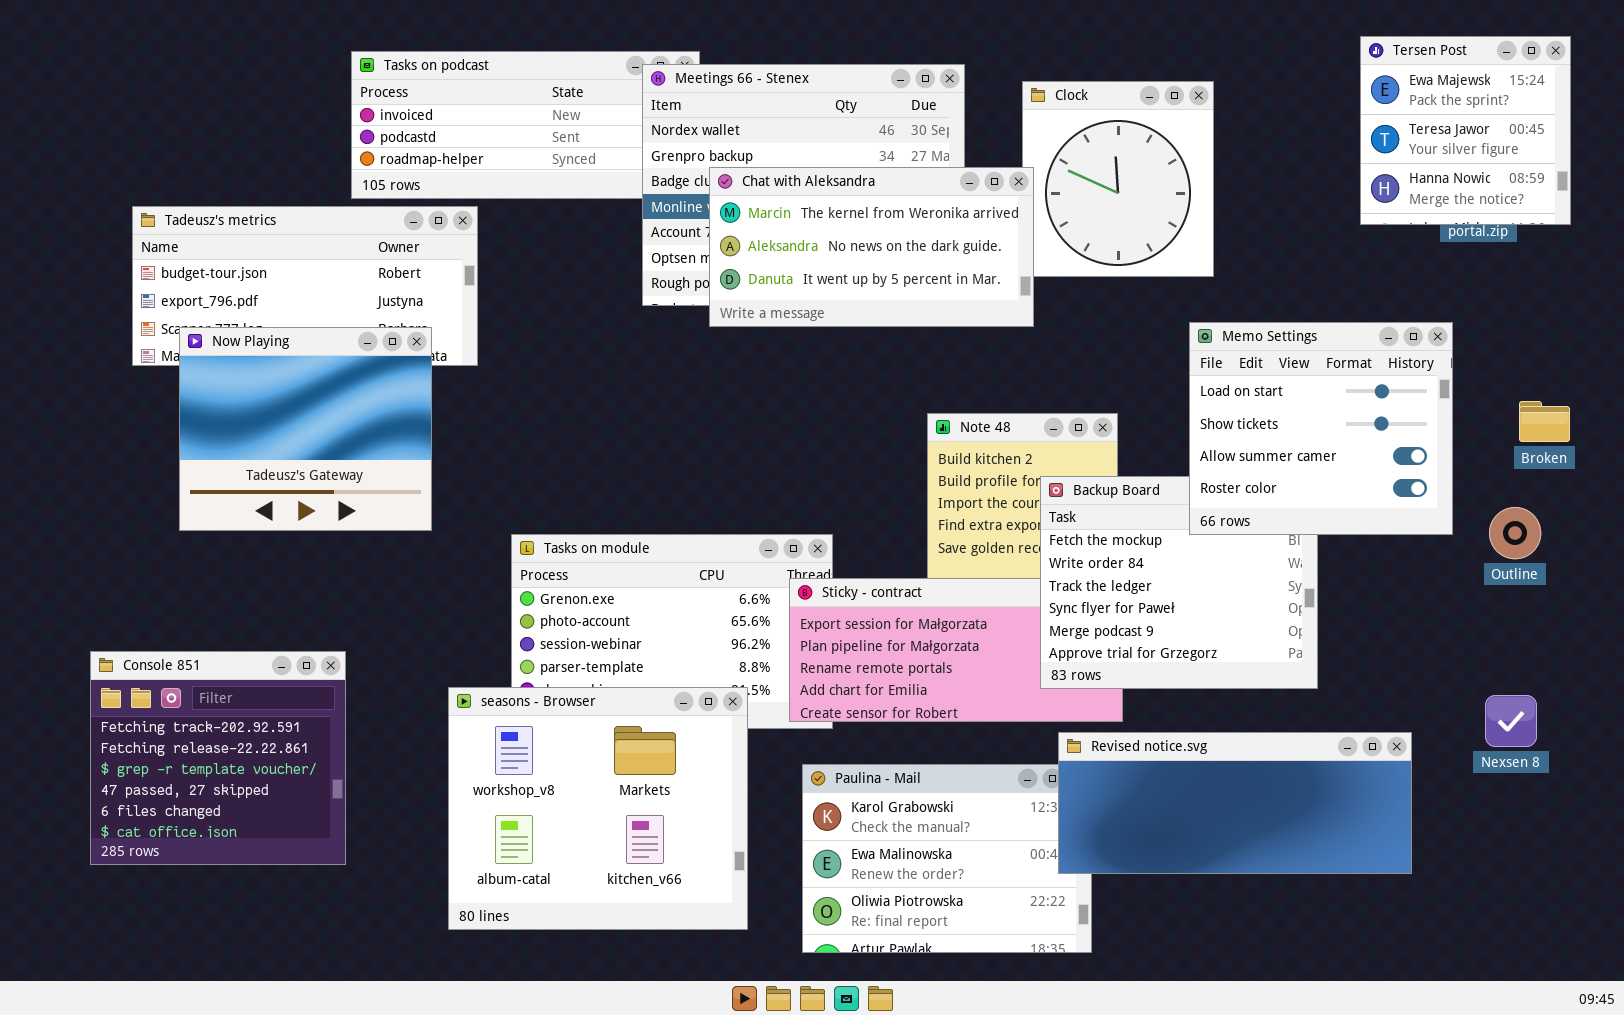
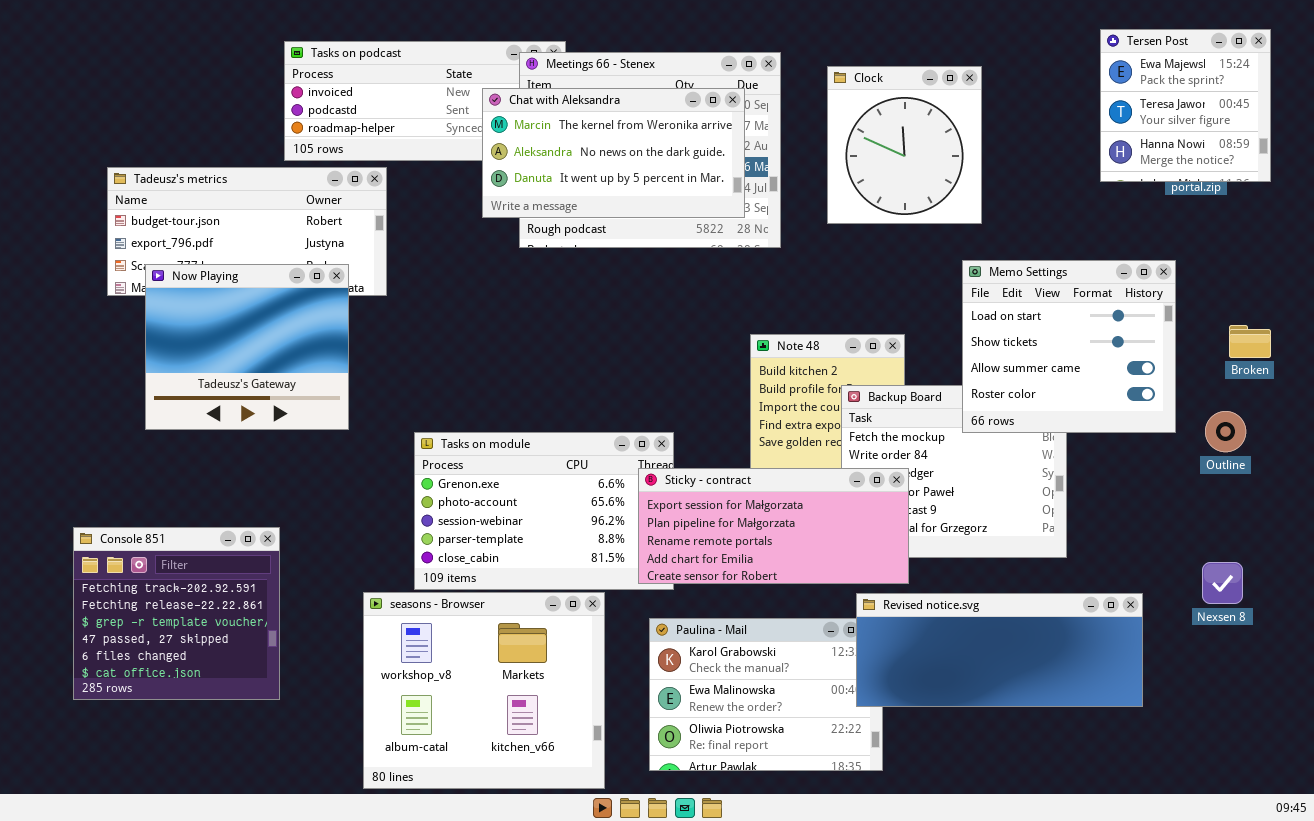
Chat with Aleksandra: [709,167,1034,327] -> [482,88,745,218], moved
Sticky - contract: [789,578,1123,722] -> [638,468,909,584], raised
seasons - Browser: [448,687,748,930] -> [363,592,605,789], moved

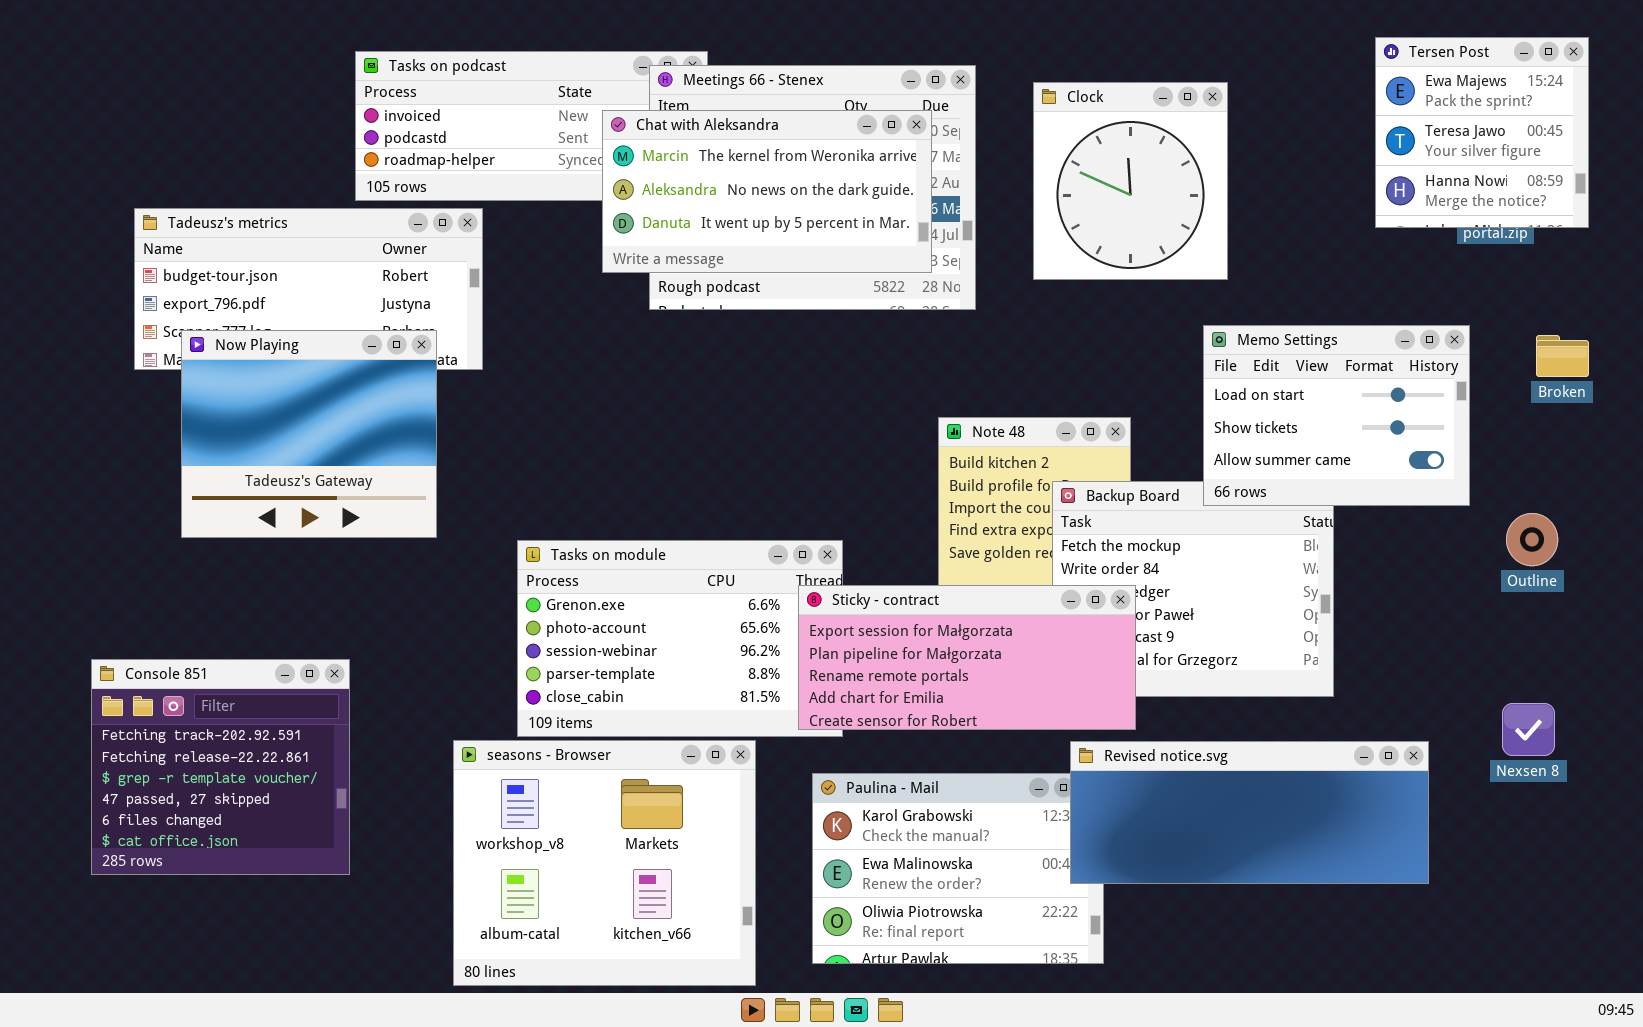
Memo Settings: [962,260,1176,433] -> [1203,325,1470,506], resized
Broken: [1229,325,1271,358] -> [1536,335,1589,377], moved

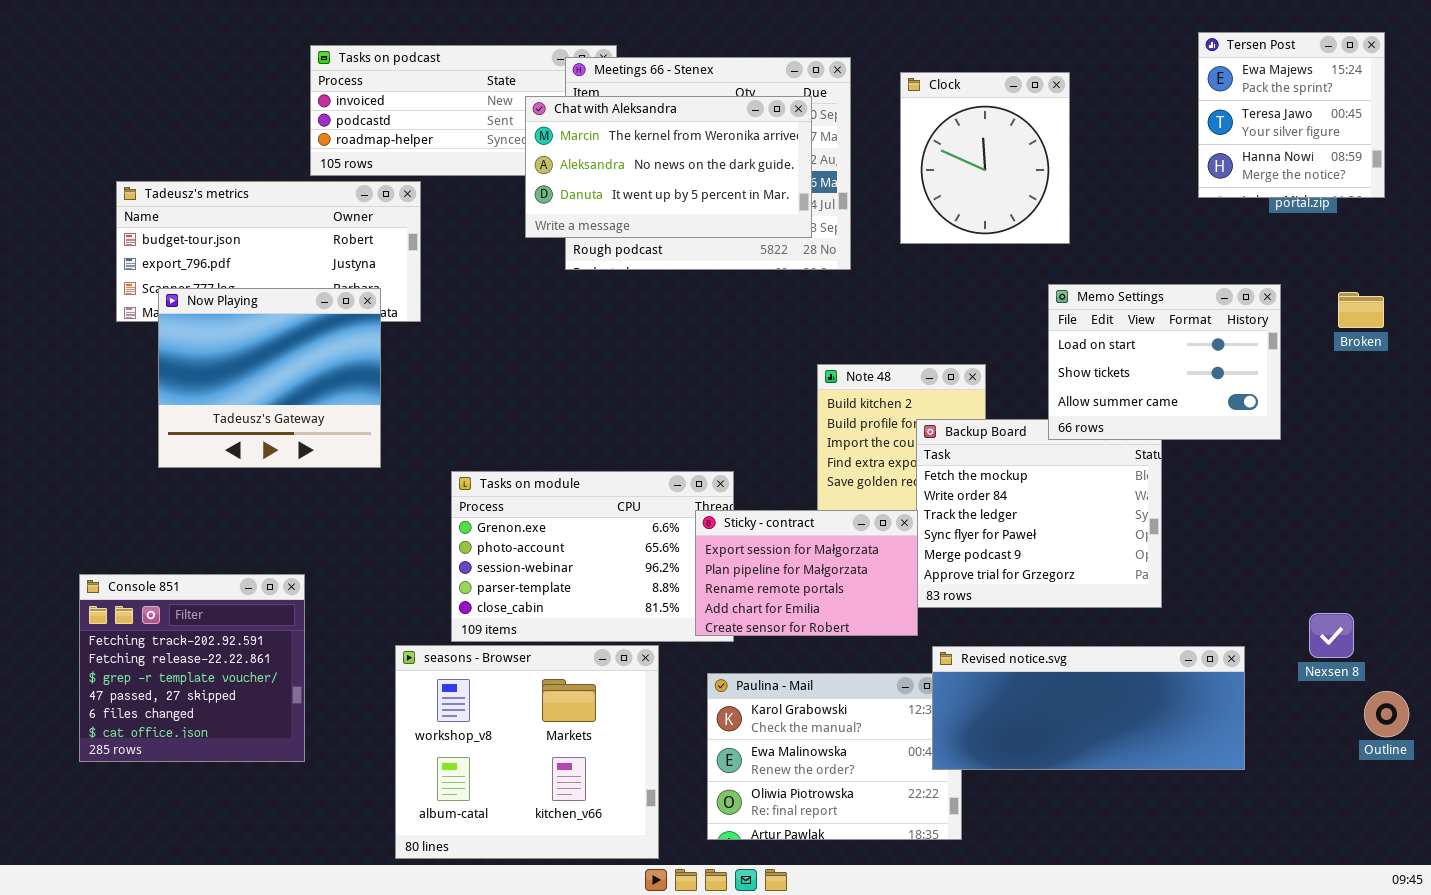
Outline: [1506,513,1558,566] -> [1364,691,1409,737], moved
Sticky - contract: [798,585,1136,730] -> [695,510,918,636], resized

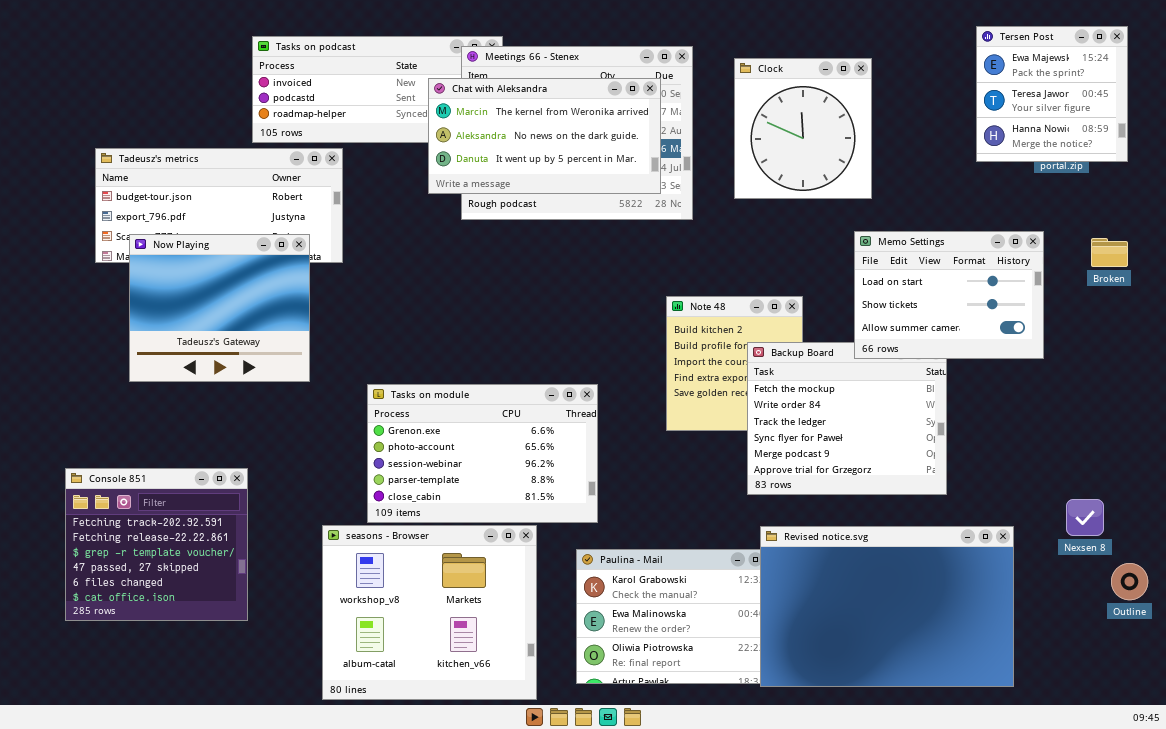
Sticky - contract: [695,510,918,636] -> none, closed
Revised notice.svg: [932,646,1245,770] -> [760,526,1014,687], resized

